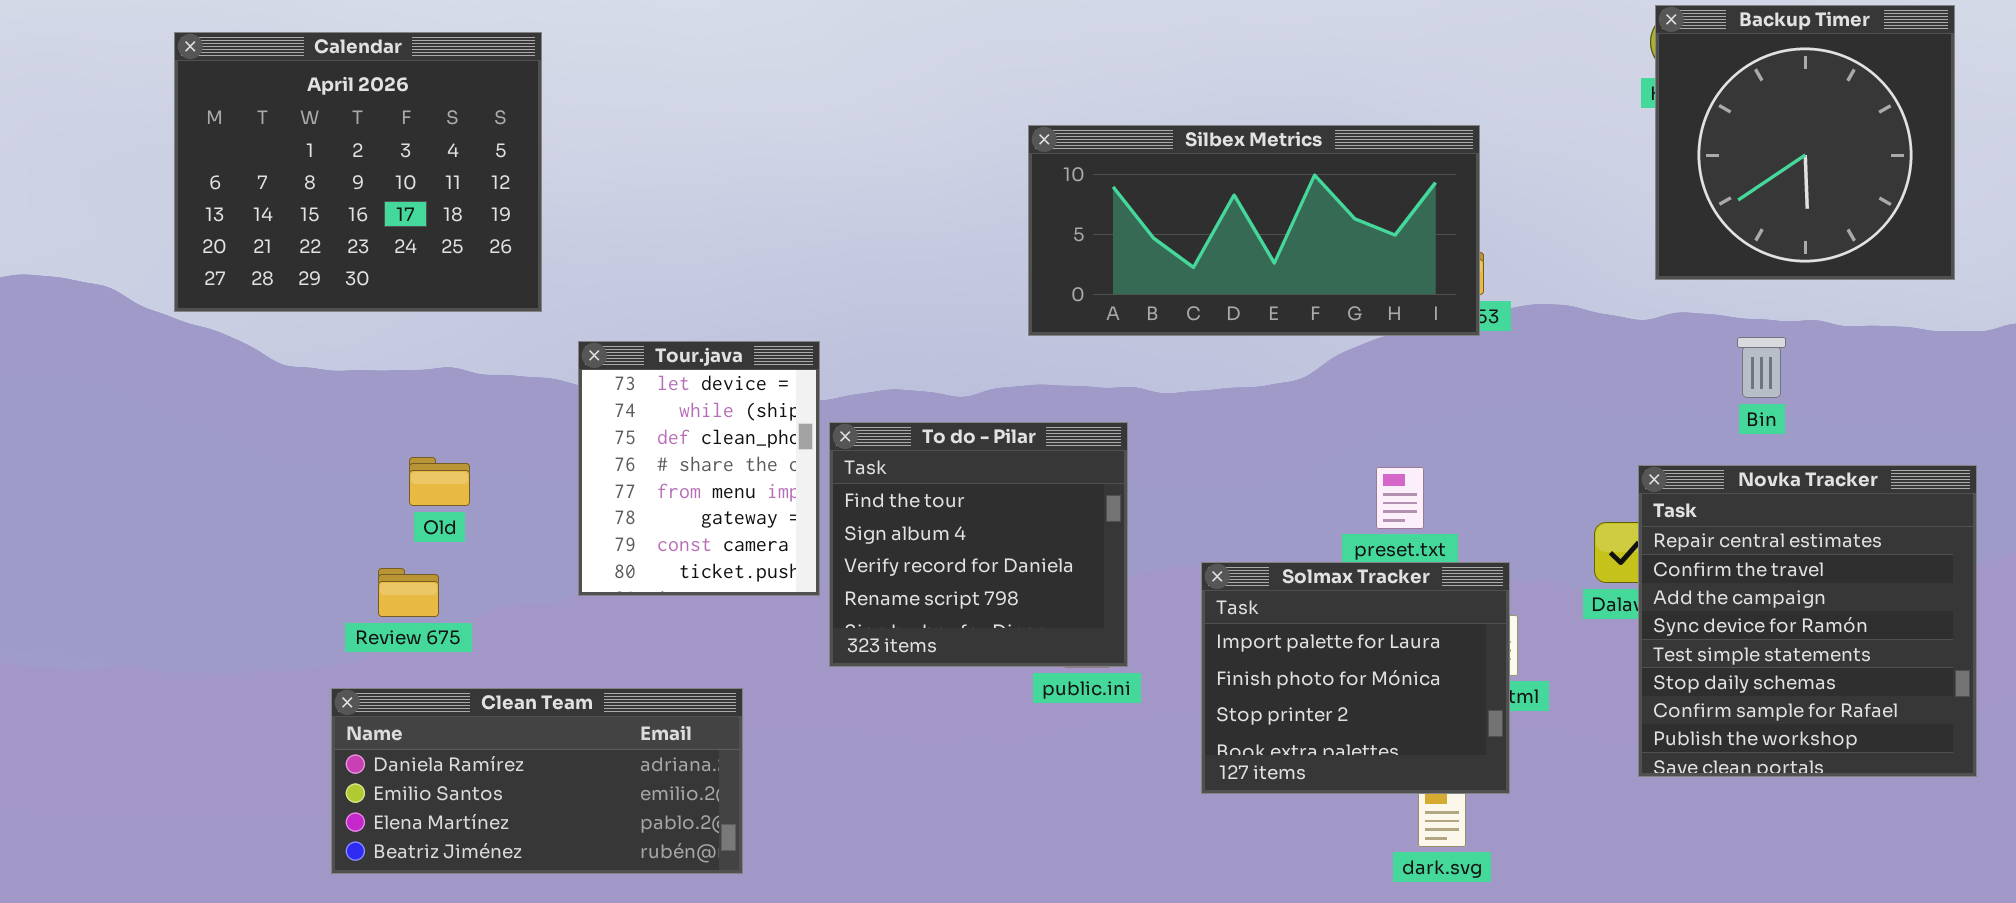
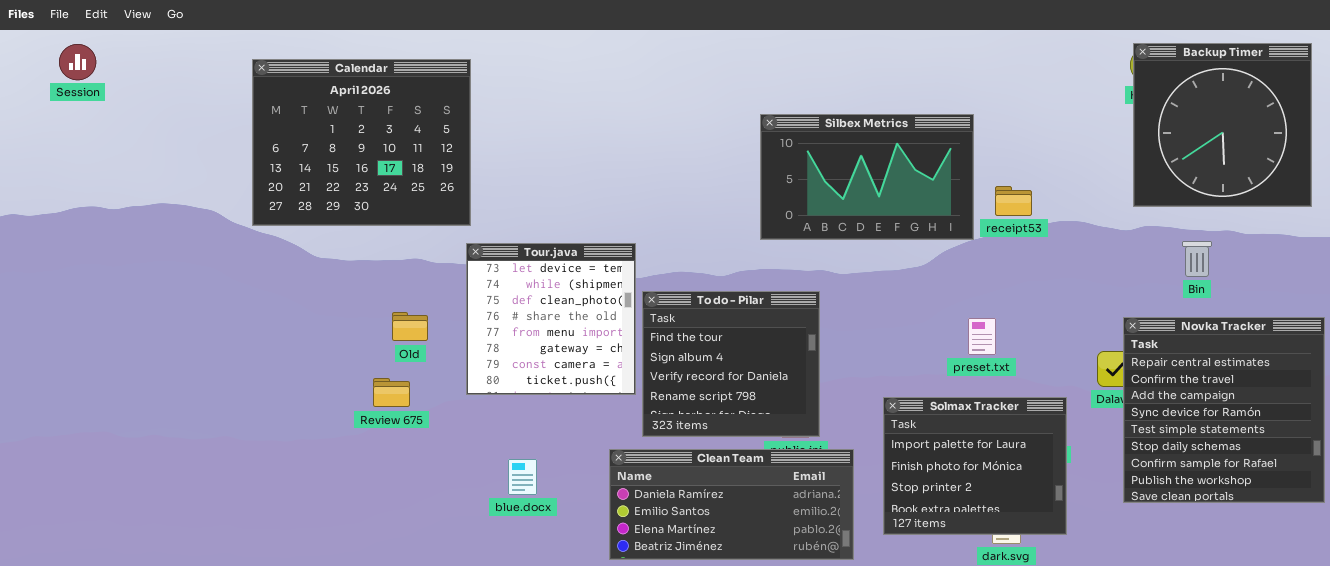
Silbex Metrics: [1028,125,1480,336] -> [760,114,974,240], resized
Tour.java: [578,341,820,596] -> [466,243,636,395], resized
Solmax Tracker: [1201,562,1510,794] -> [883,397,1067,535], moved
Clean Team: [331,688,743,874] -> [609,449,854,560], moved

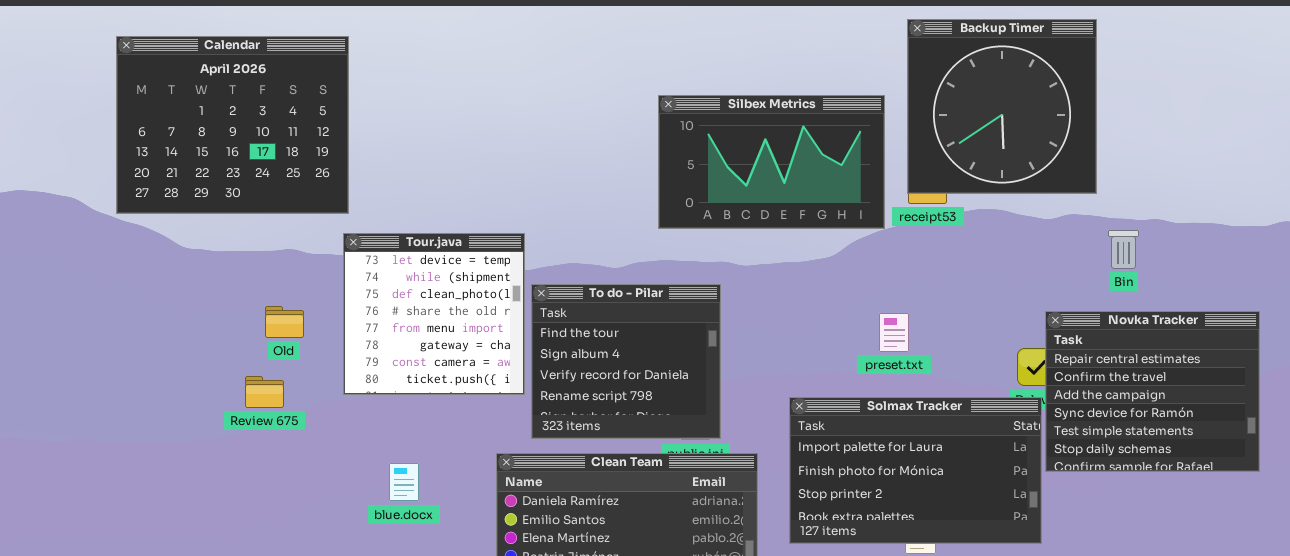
Backup Timer: [1133,43,1312,207] -> [907,19,1097,194], moved
Novka Tracker: [1123,317,1325,503] -> [1045,311,1260,472], resized
Solmax Tracker: [883,397,1067,535] -> [789,397,1042,544], resized

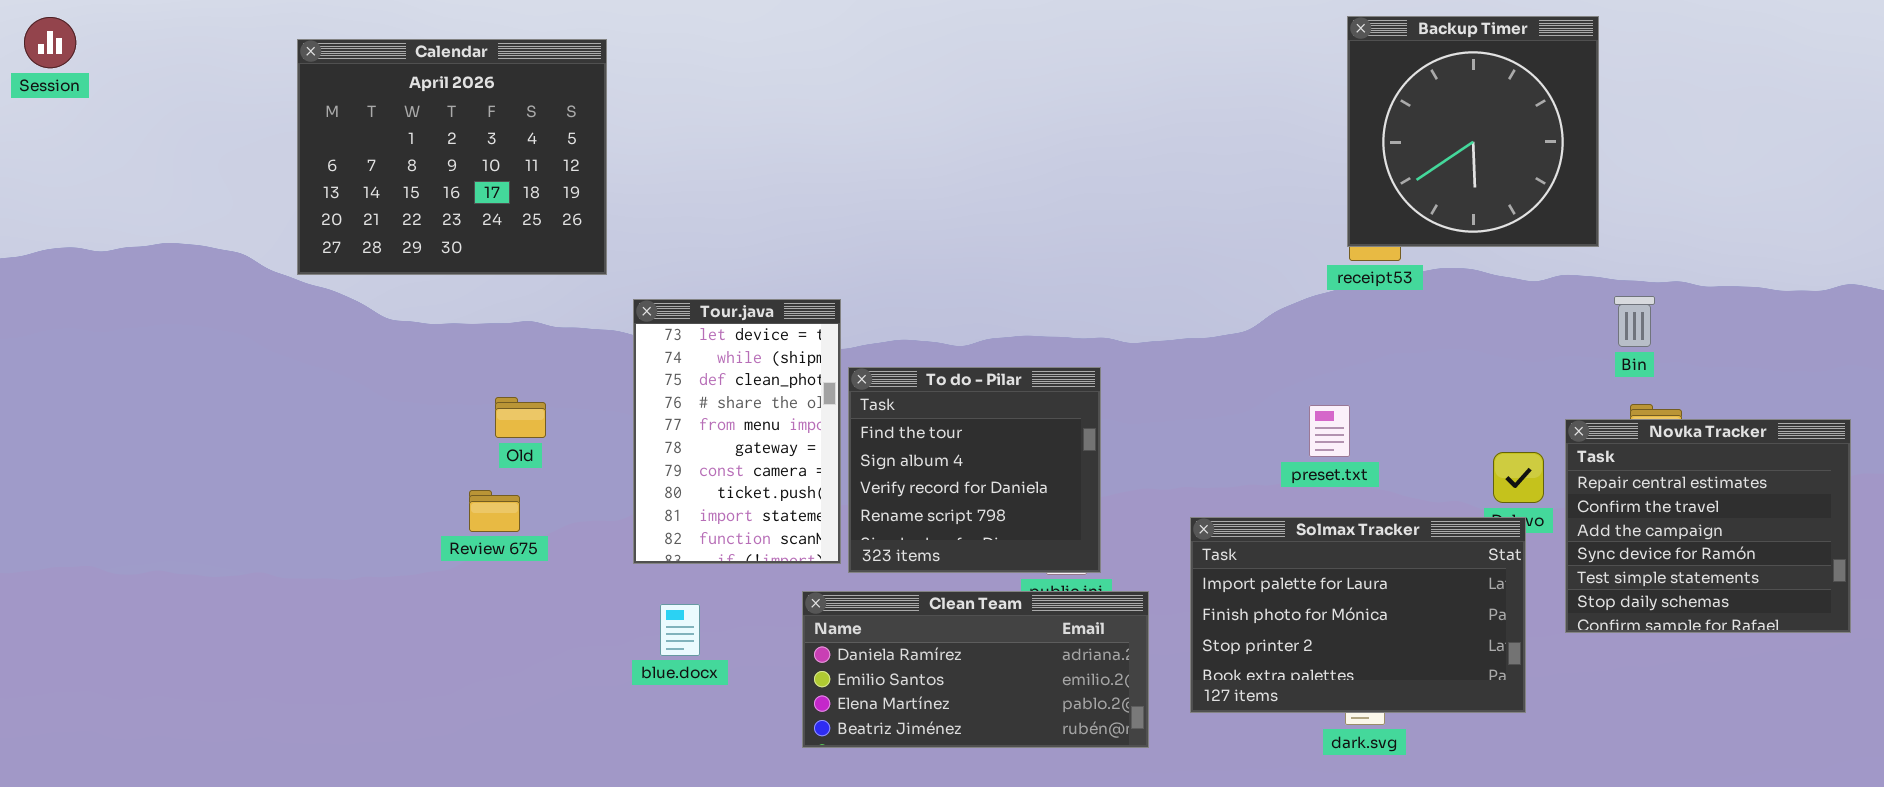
Silbex Metrics: [658,95,885,229] -> none, closed
Tour.java: [343,233,525,395] -> [633,299,841,564], resized
Novka Tracker: [1045,311,1260,472] -> [1565,419,1851,633], moved

